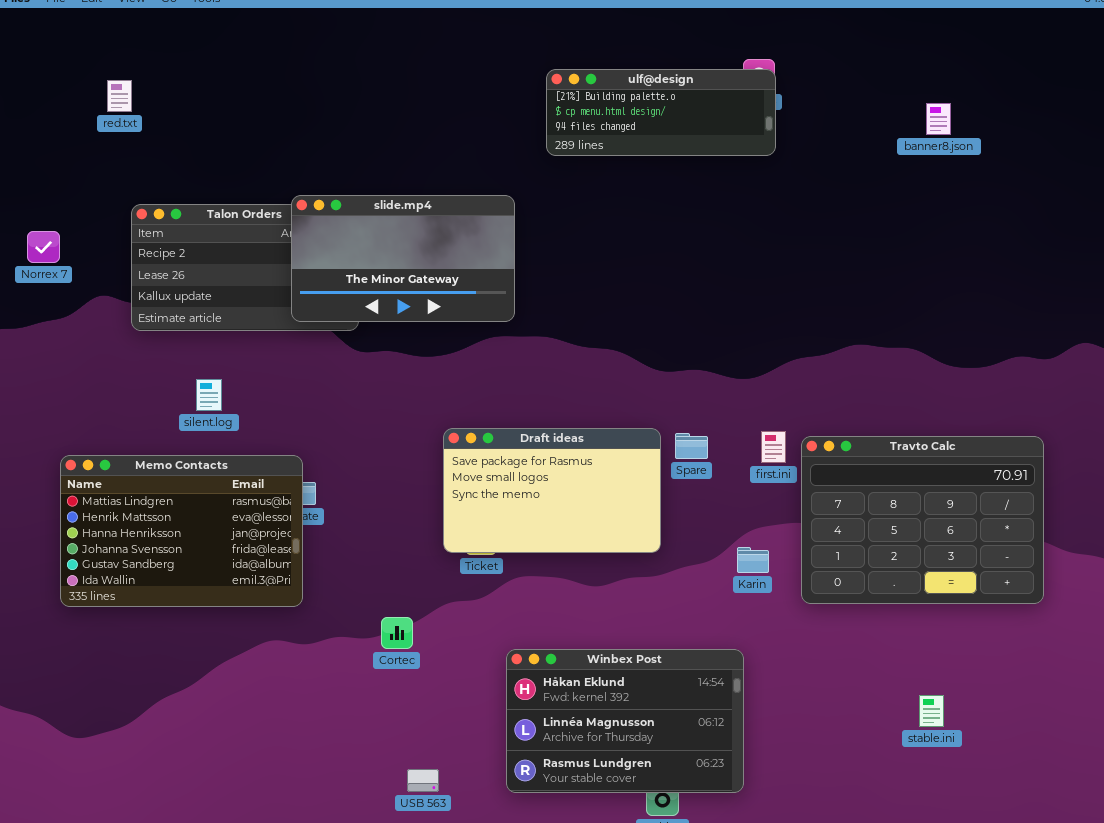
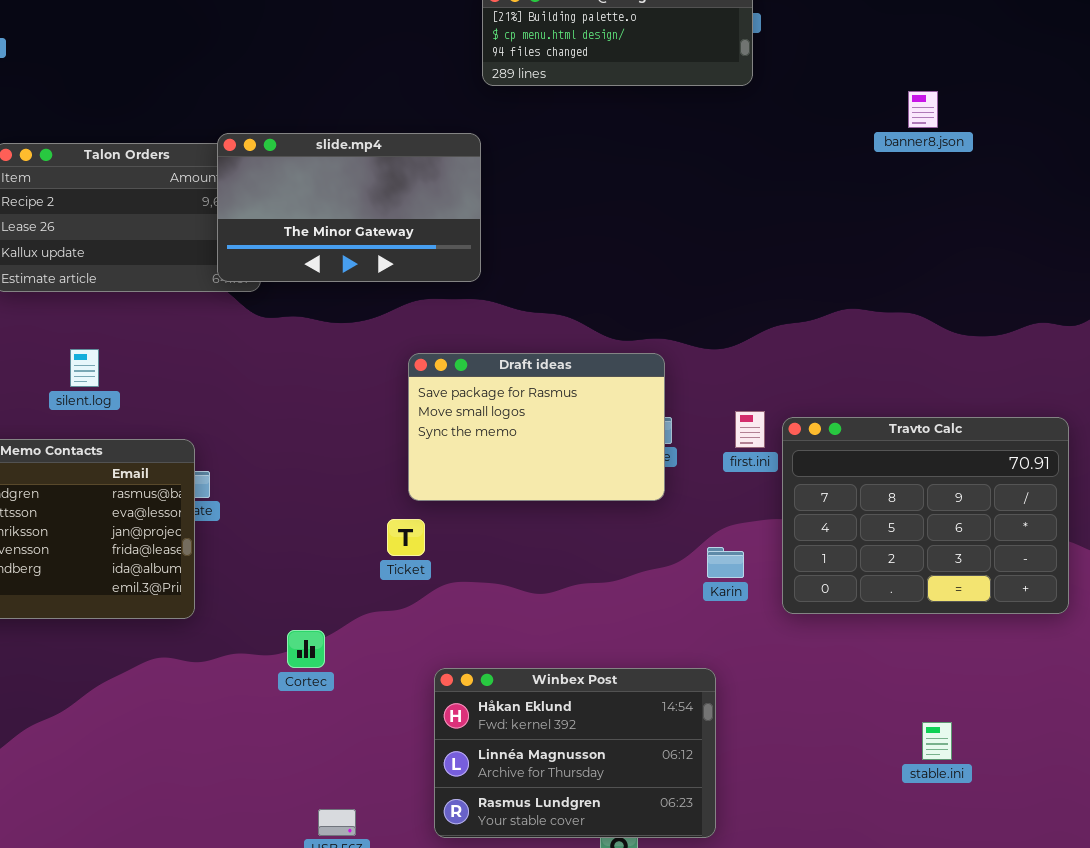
banner8.json: [926,103,951,135] -> [908,91,938,128], moved
slide.mp4: [291,195,515,322] -> [217,133,481,282], moved
Draft ideas: [443,428,661,553] -> [408,353,665,501], moved

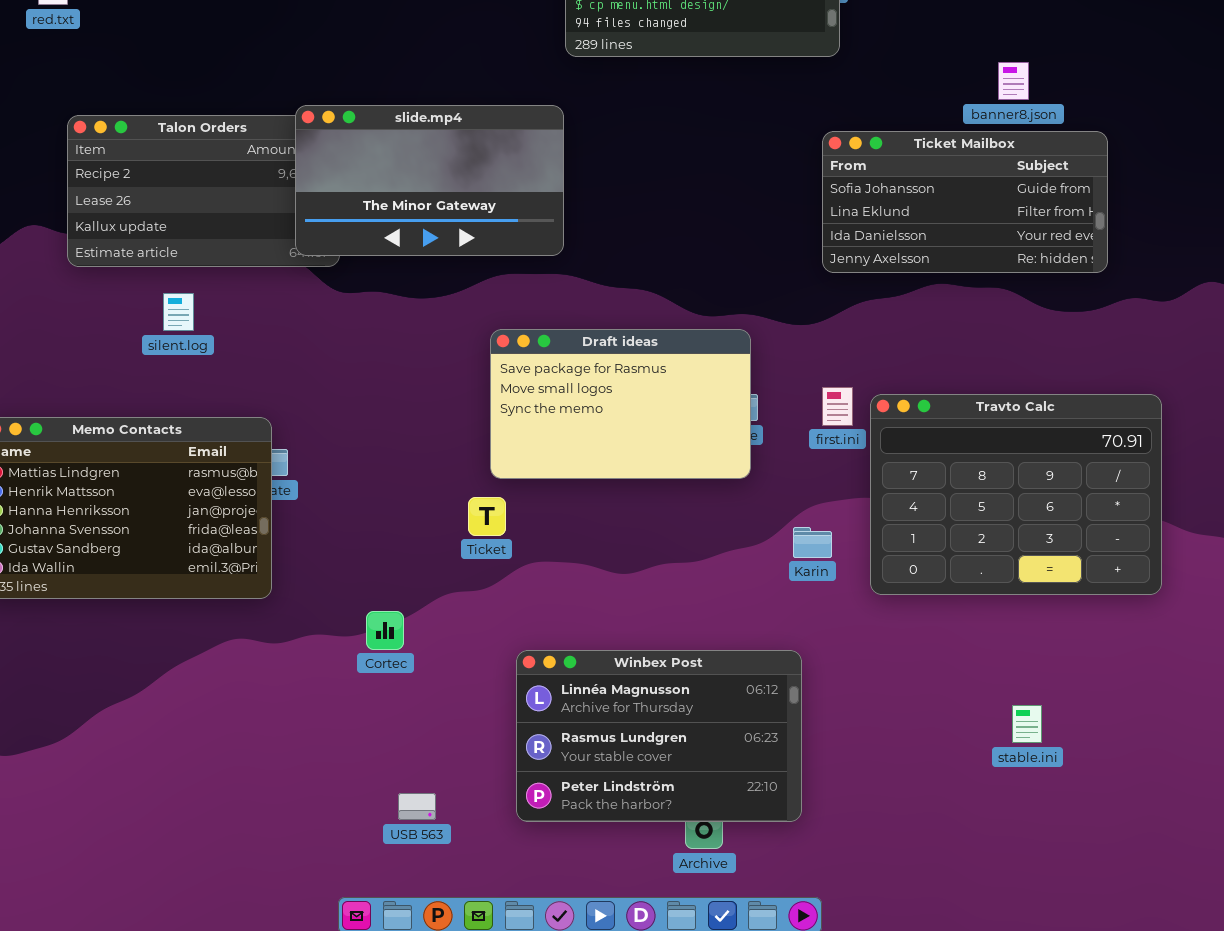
Ticket Mailbox: none -> [822,131,1108,273], opened
silent.log: [70,349,99,387] -> [163,293,194,331], moved
Winbex Post: [434,668,716,838] -> [516,650,802,822], scrolled down 1 row

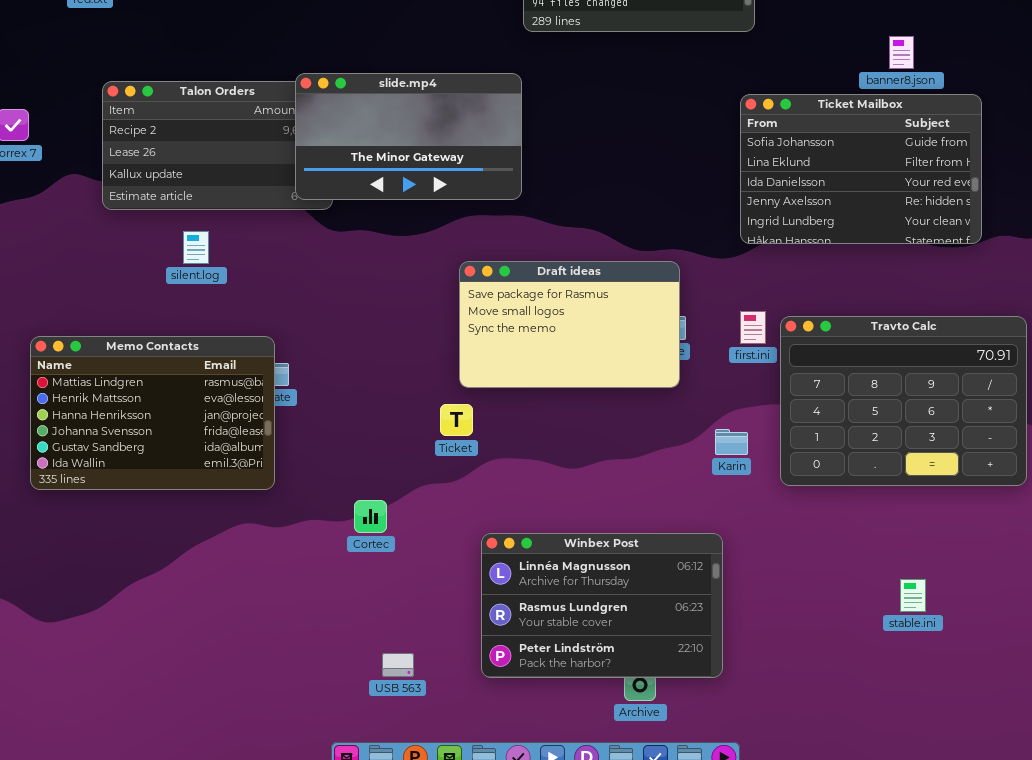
Ticket Mailbox: [822,131,1108,273] -> [740,94,982,244], resized

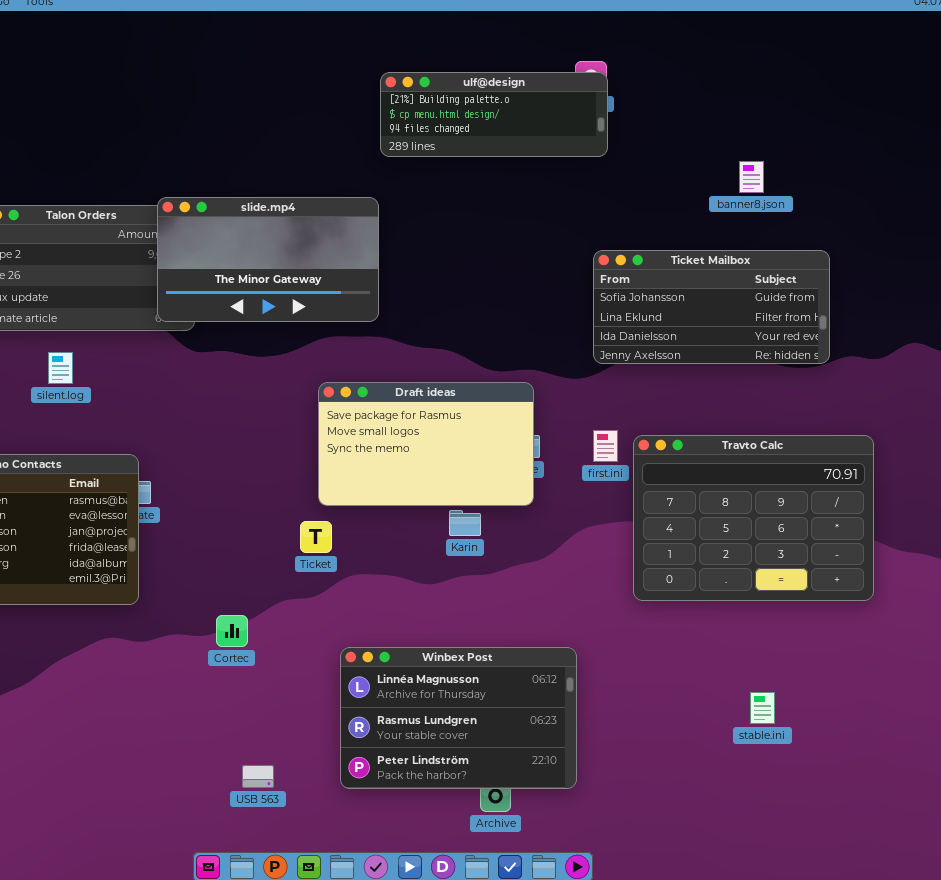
Ticket Mailbox: [740,94,982,244] -> [593,250,830,364], resized
Karin: [715,429,748,455] -> [449,510,481,536], moved

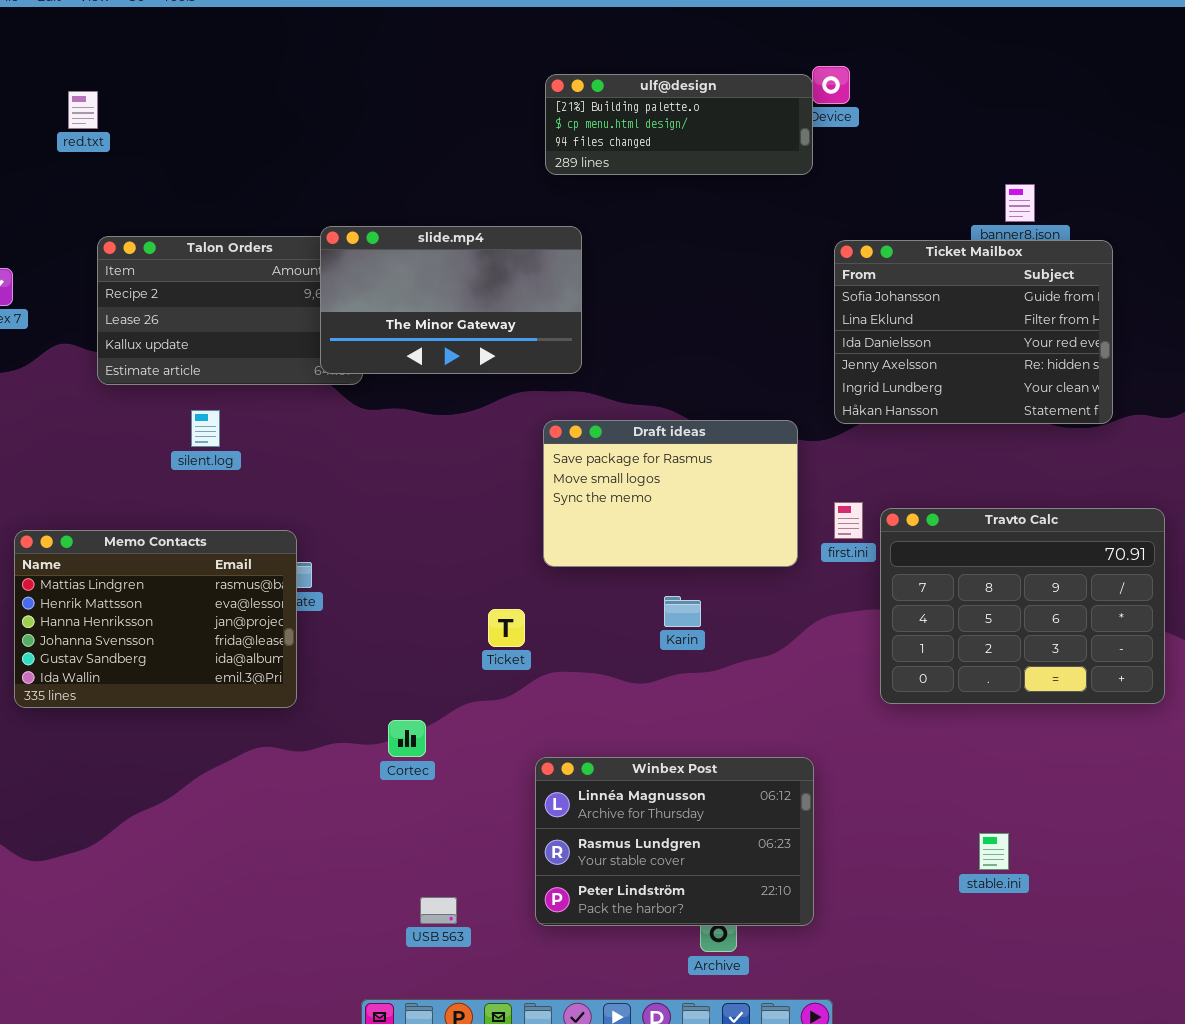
ulf@design: [380,72,608,157] -> [545,74,813,175], moved
Ticket Mailbox: [593,250,830,364] -> [834,240,1113,424], resized
Draft ideas: [318,382,534,506] -> [543,420,798,567], moved
stable.ini: [750,692,775,724] -> [979,833,1009,870], moved

